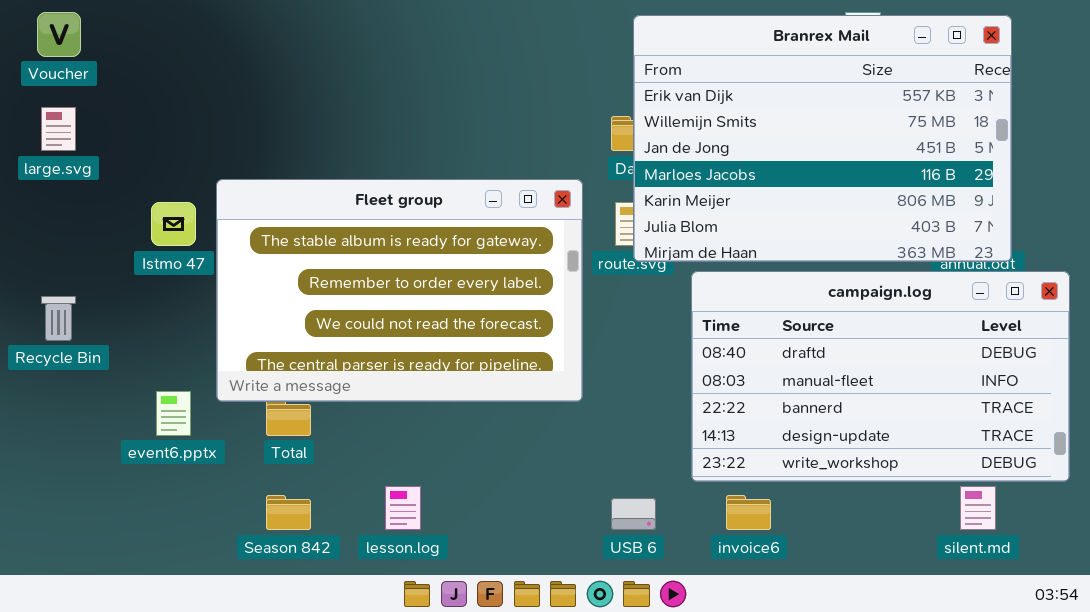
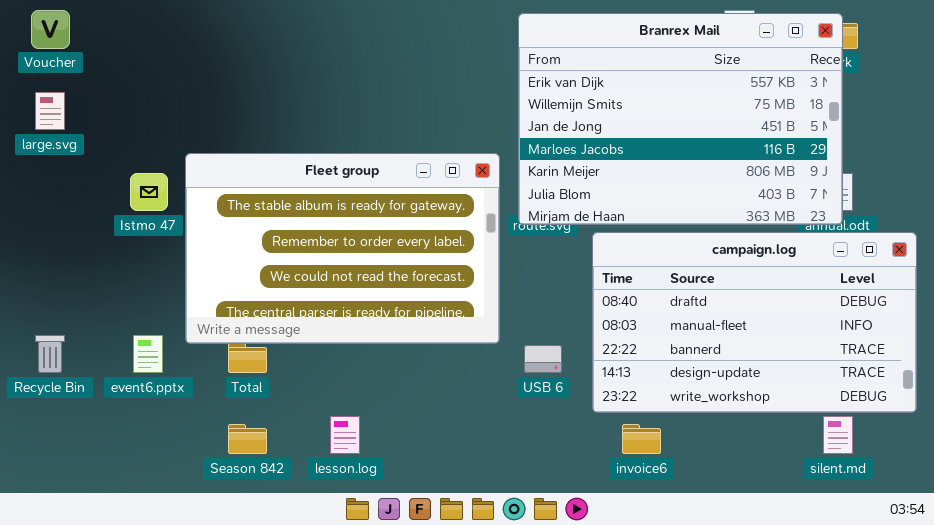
Branrex Mail: [633,15,1012,262] -> [518,13,843,225], moved
Recycle Bin: [41,296,76,341] -> [35,335,65,373], moved
USB 6: [611,498,656,530] -> [524,345,562,373], moved

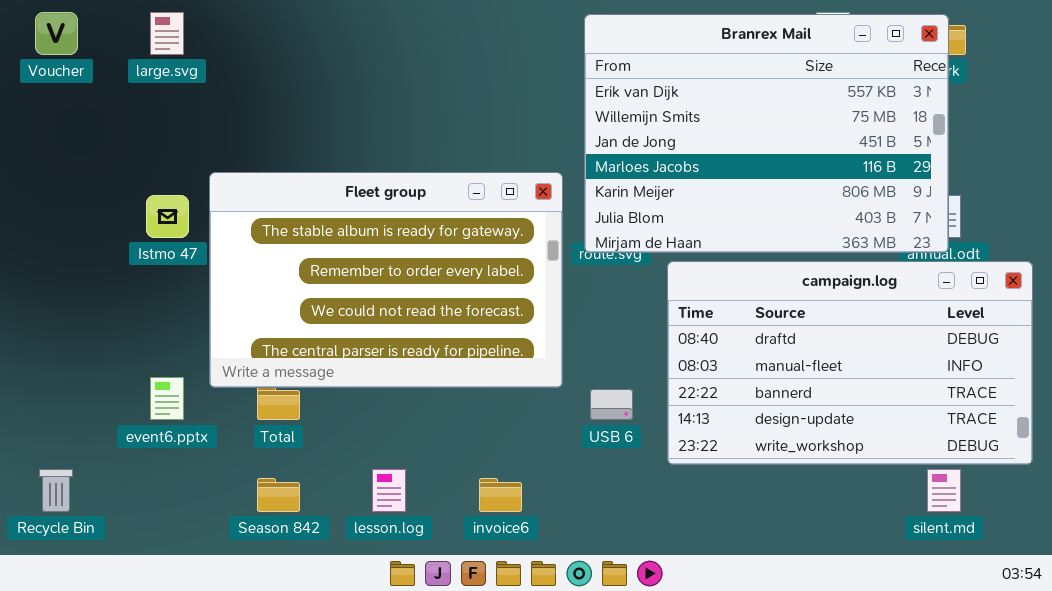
large.svg: [35,92,65,130] -> [150,12,184,55], moved
Recycle Bin: [35,335,65,373] -> [39,469,73,512], moved
invoice6: [622,424,661,454] -> [479,478,522,512], moved

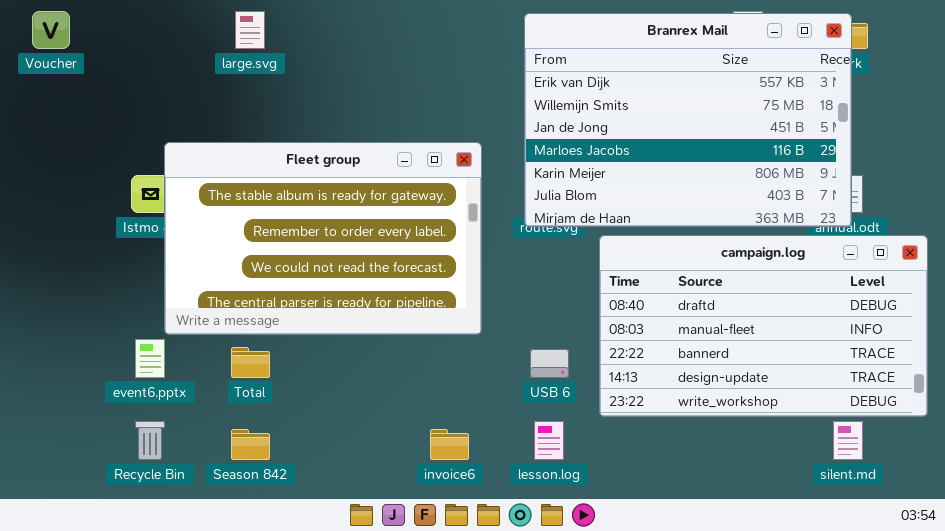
large.svg: [150,12,184,55] -> [235,11,265,49], moved
Fleet group: [209,172,563,388] -> [164,142,482,335], moved
Recycle Bin: [39,469,73,512] -> [135,421,165,460], moved
lesson.log: [372,469,406,512] -> [534,421,564,460], moved

